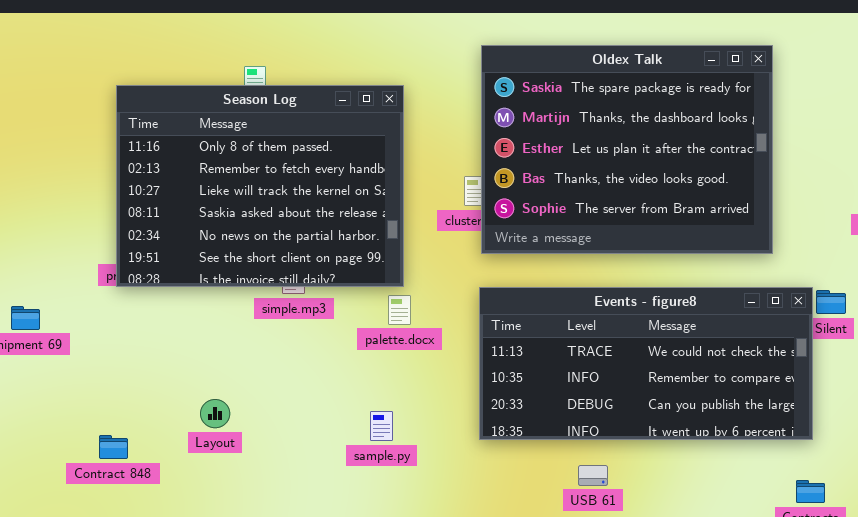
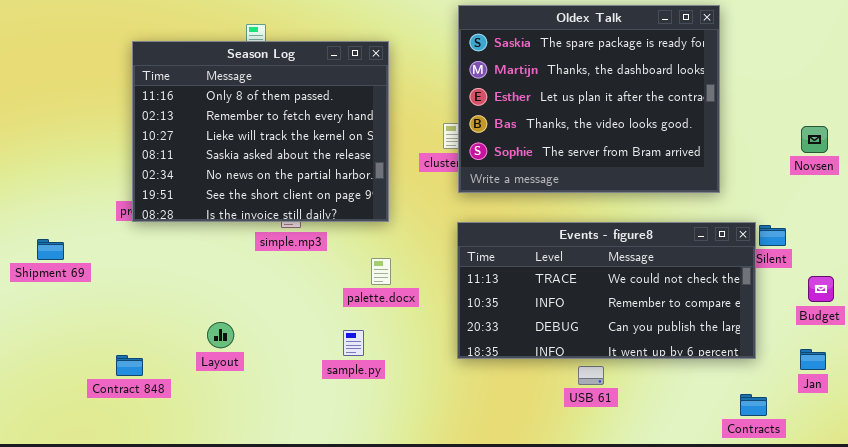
palette.docx: [388,295,411,325] -> [371,258,391,285], moved
sample.py: [370,411,393,441] -> [343,330,364,356], moved
USB 61: [578,465,608,486] -> [578,366,604,385], moved

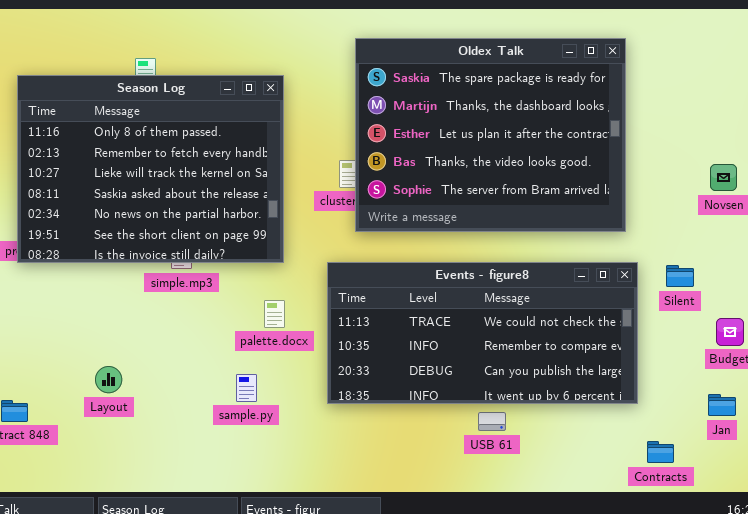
Events - figure8: [457,222,756,359] -> [327,262,638,404], moved

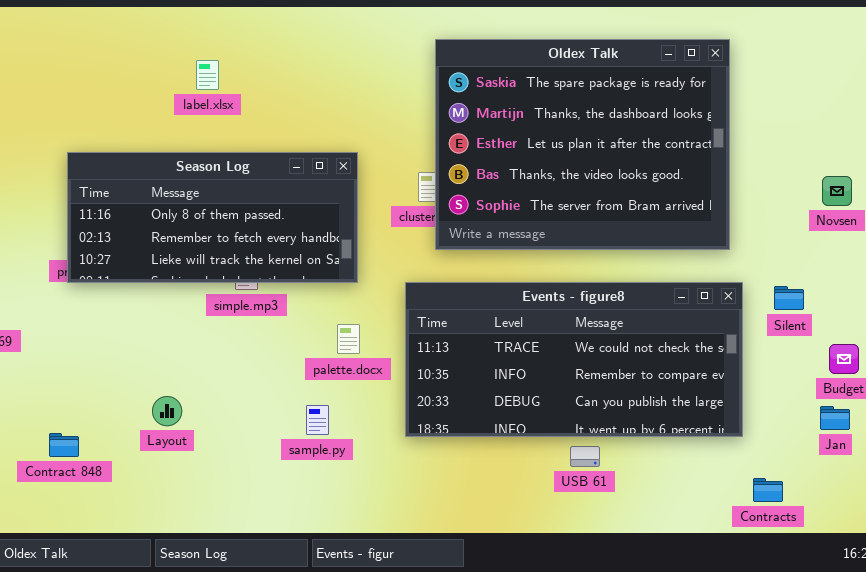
Season Log: [17,75,284,263] -> [67,152,358,283], resized
Jan: [708,394,736,416] -> [820,406,850,430], moved

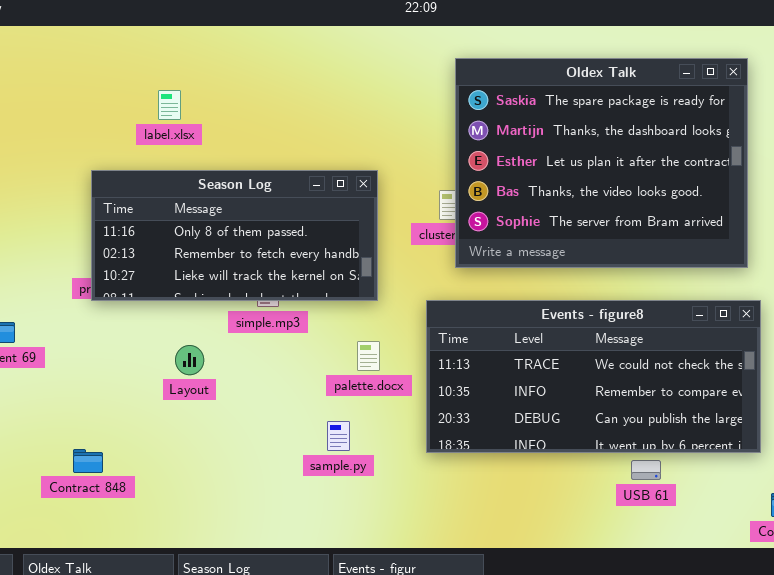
label.xlsx: [196,60,219,90] -> [158,90,181,120], moved
Layout: [152,396,182,426] -> [175,345,204,375], moved
USB 61: [570,446,600,467] -> [631,460,661,480], moved

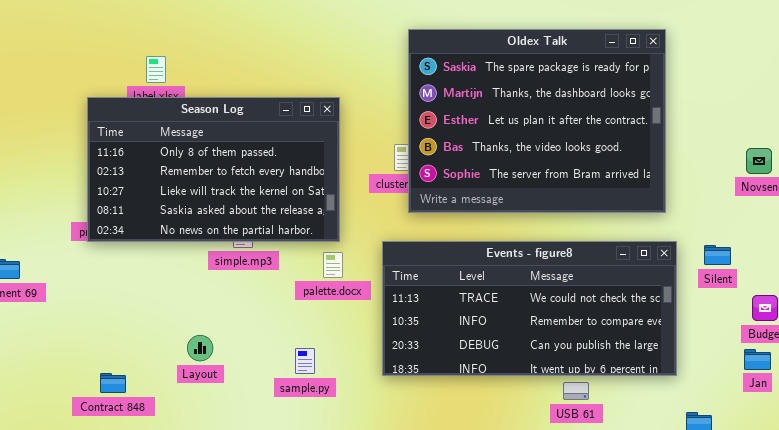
Season Log: [91,170,378,301] -> [87,97,340,242], resized
palette.docx: [357,341,380,371] -> [323,252,343,278], moved
Layout: [175,345,204,375] -> [187,335,213,361], moved
Contract 848: [73,449,103,473] -> [100,373,126,393], moved

